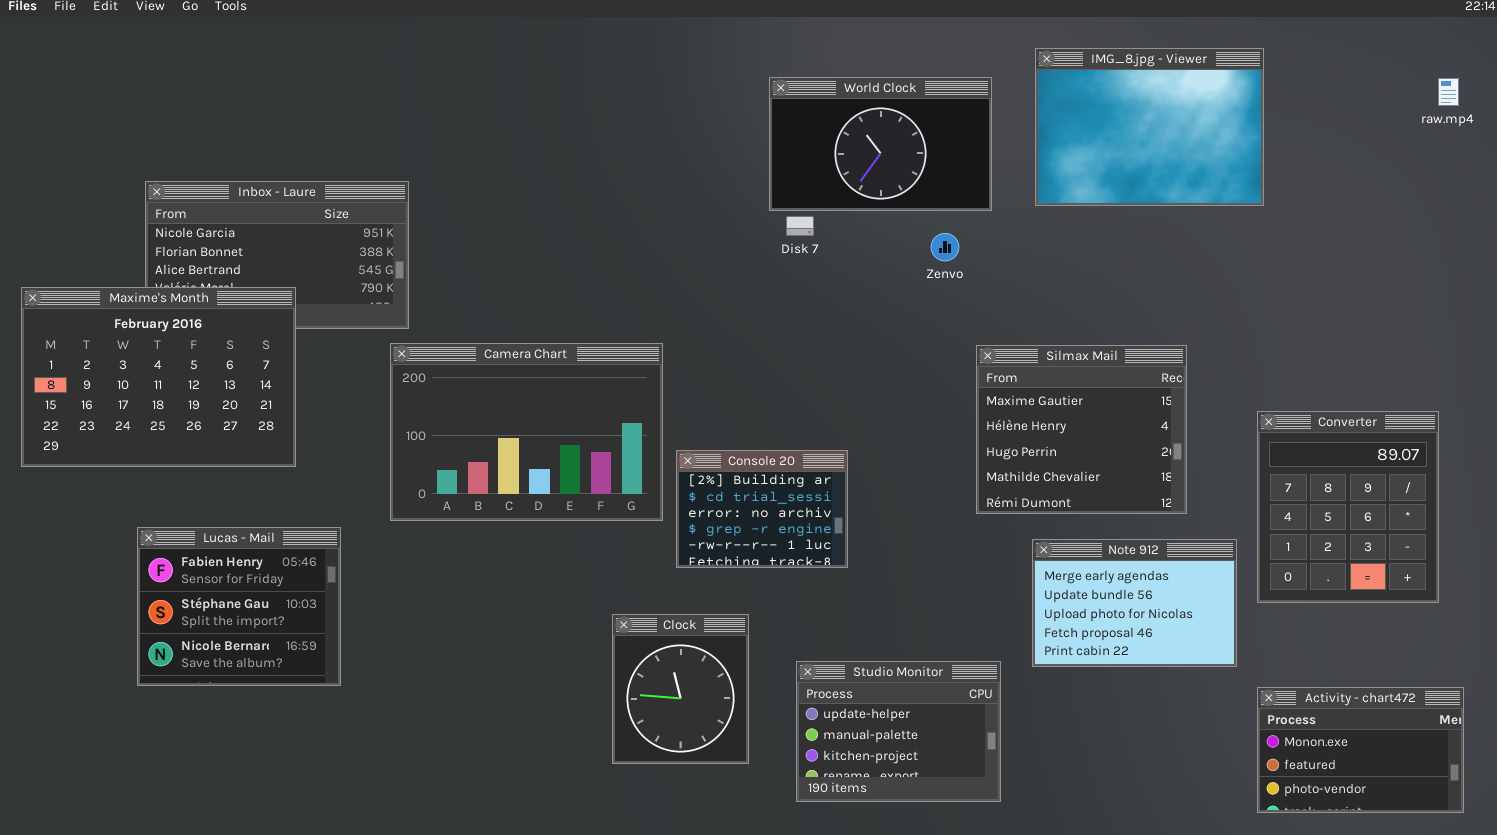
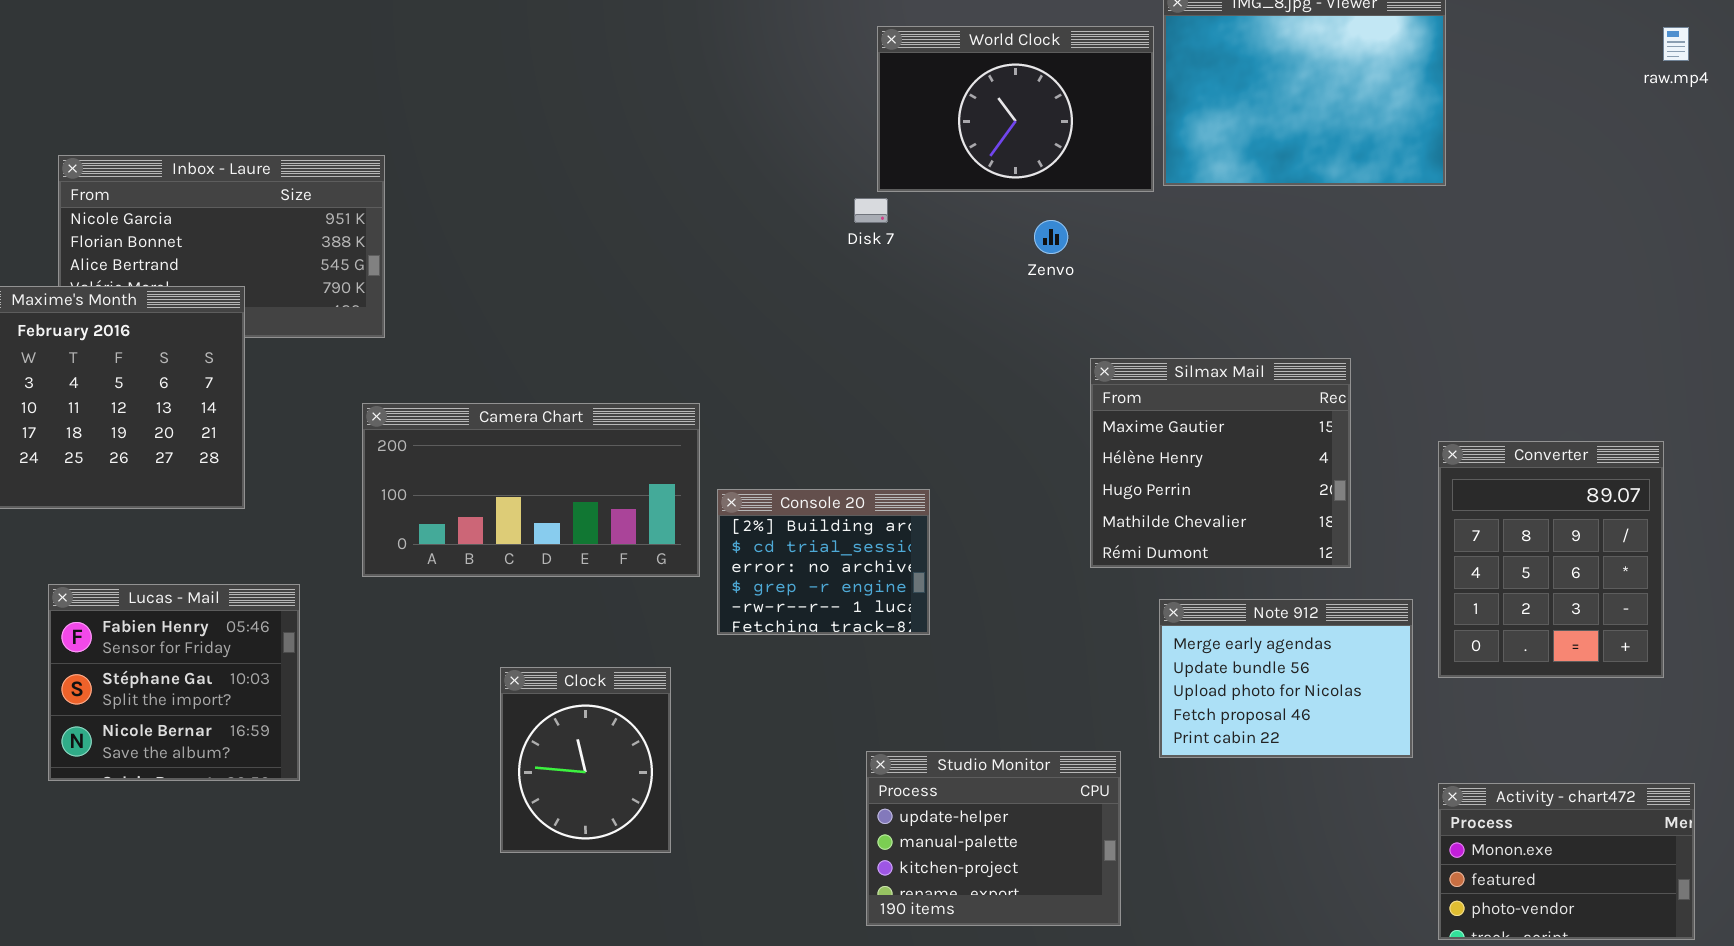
World Clock: [769,77,992,211] -> [877,26,1154,192], moved
Camera Chart: [390,343,663,521] -> [362,403,700,577], resized
Clock: [612,614,749,764] -> [500,667,671,853], moved

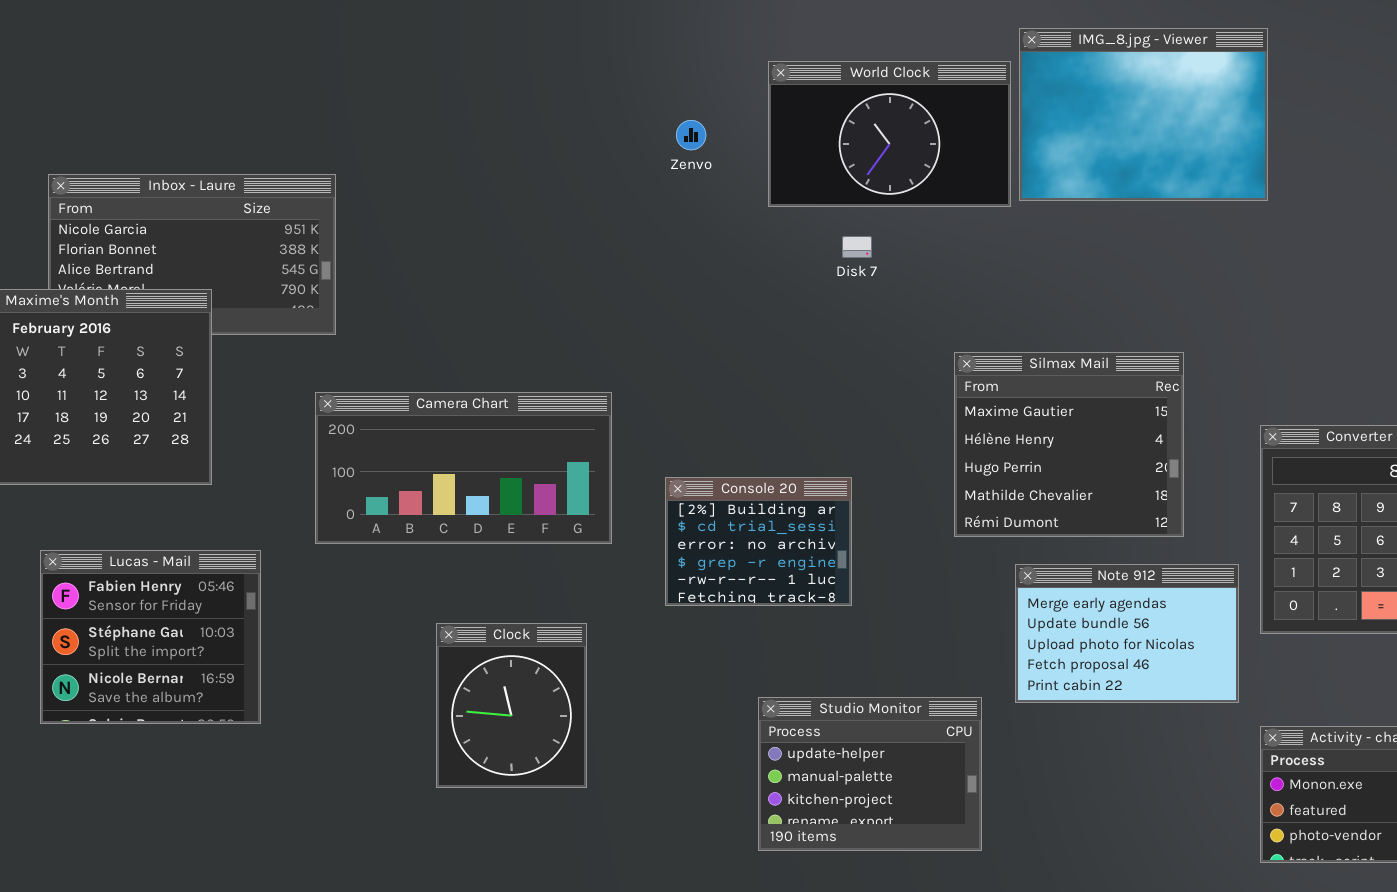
Disk 7: [854,198,888,223] -> [842,236,872,258], moved
Zenvo: [1034,220,1068,254] -> [676,120,706,150], moved
Console 20: [717,489,930,635] -> [665,477,852,606], moved

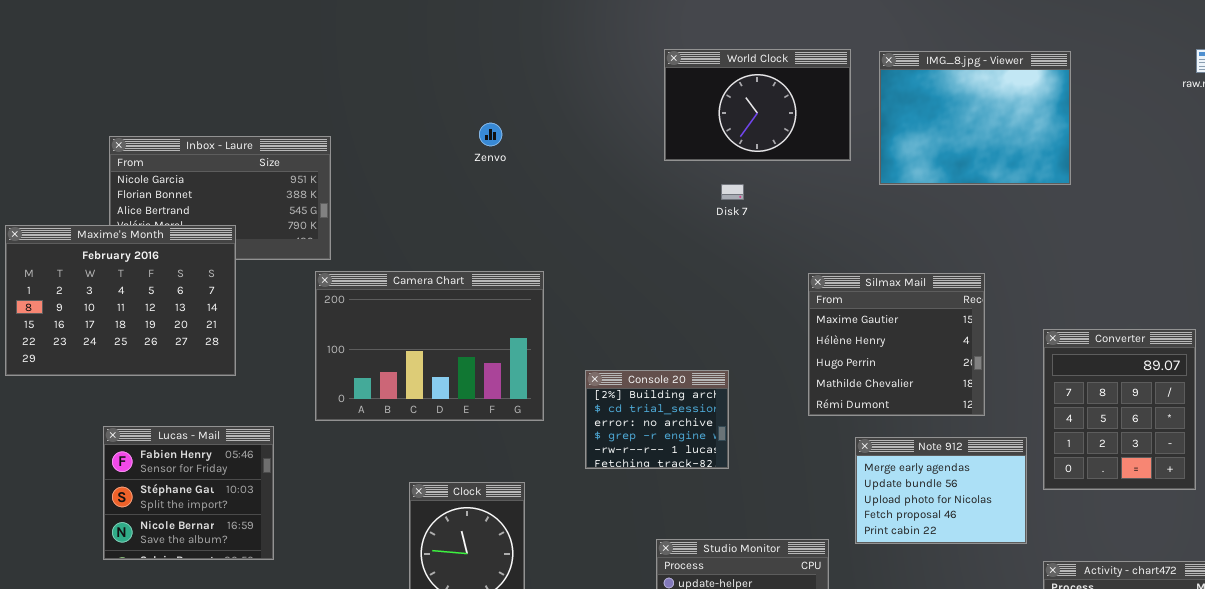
IMG_8.jpg - Viewer: [1019,28,1268,201] -> [879,51,1071,185], moved
Zenvo: [676,120,706,150] -> [479,123,502,146], moved
Camera Chart: [315,392,612,544] -> [315,271,544,421], resized

